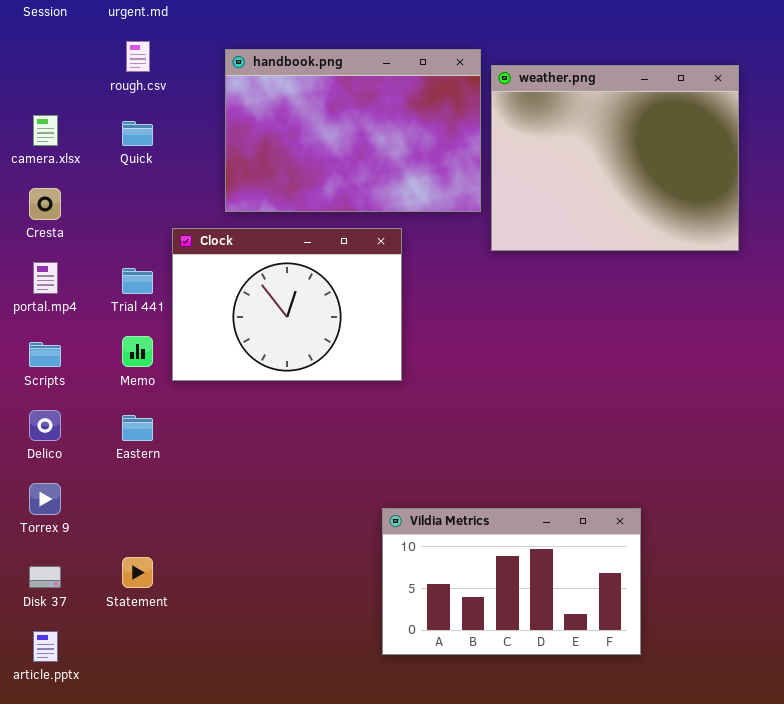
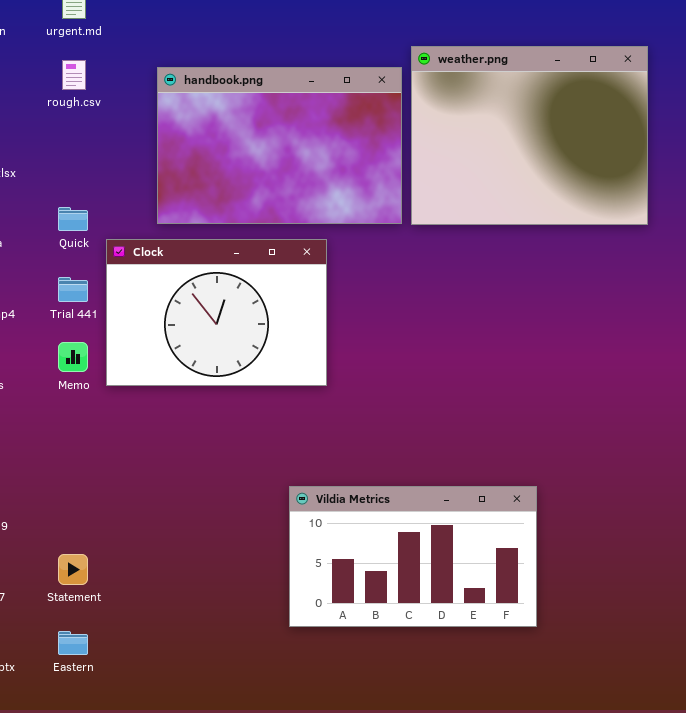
weather.png: [491,65,739,251] -> [411,46,648,225], moved
Quick: [122,121,153,146] -> [58,207,88,231], moved
Eastern: [122,415,153,441] -> [58,631,88,655], moved
Vildia Metrics: [382,508,641,655] -> [289,486,537,627], moved

